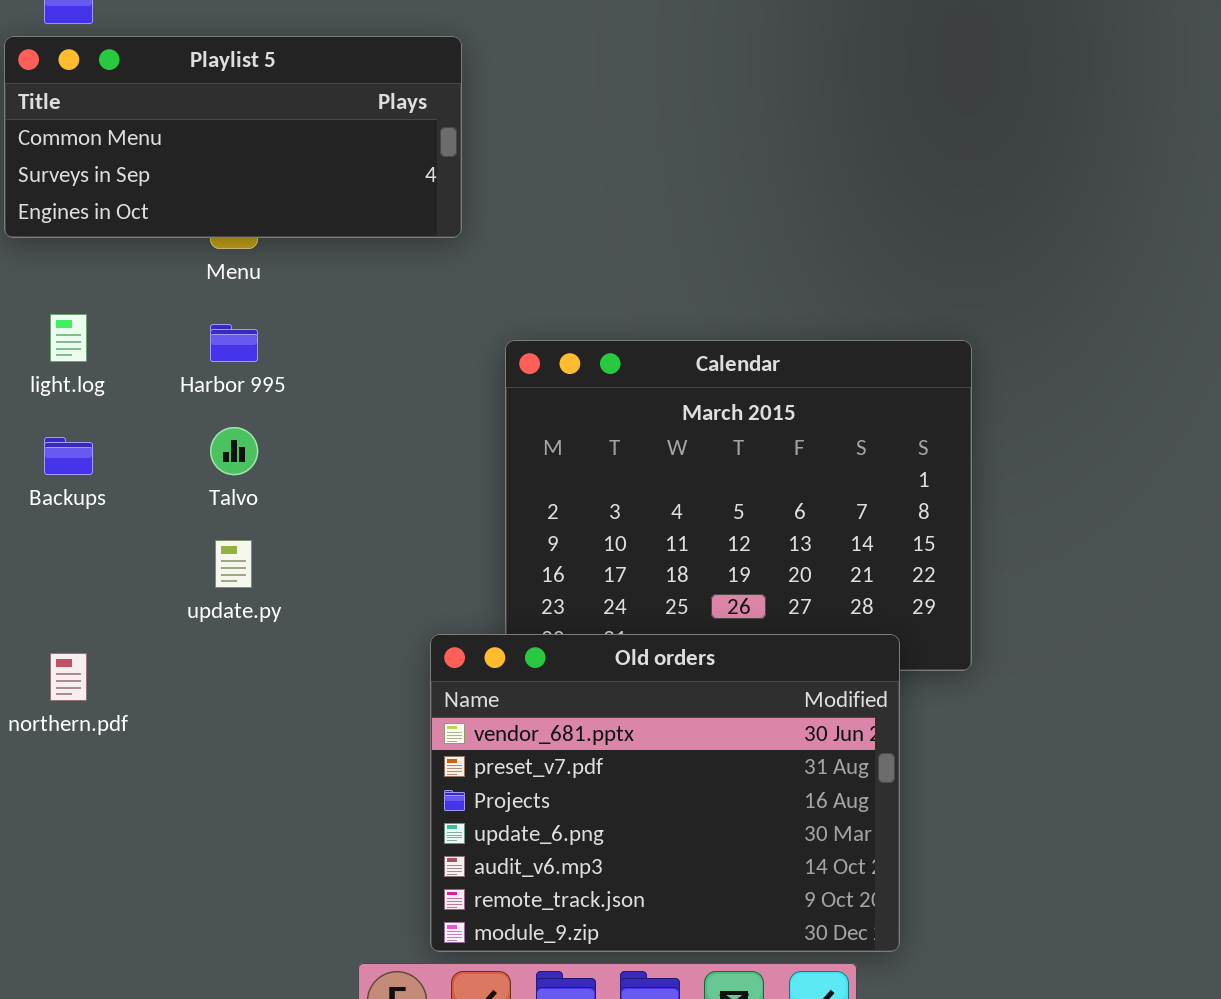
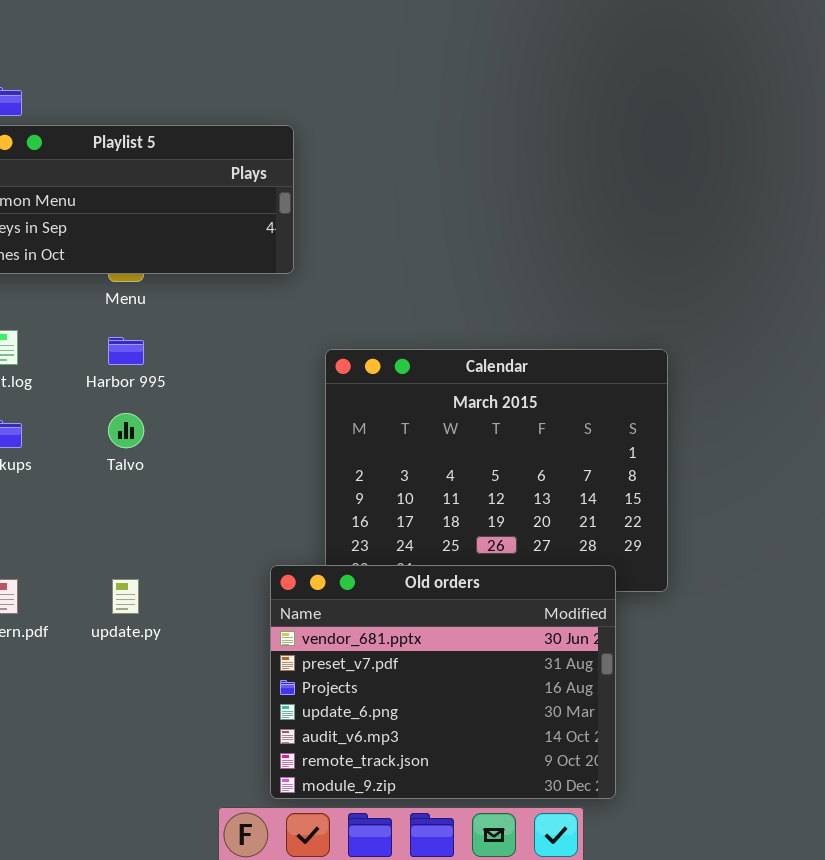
update.py: [215,540,252,588] -> [112,579,139,614], moved

